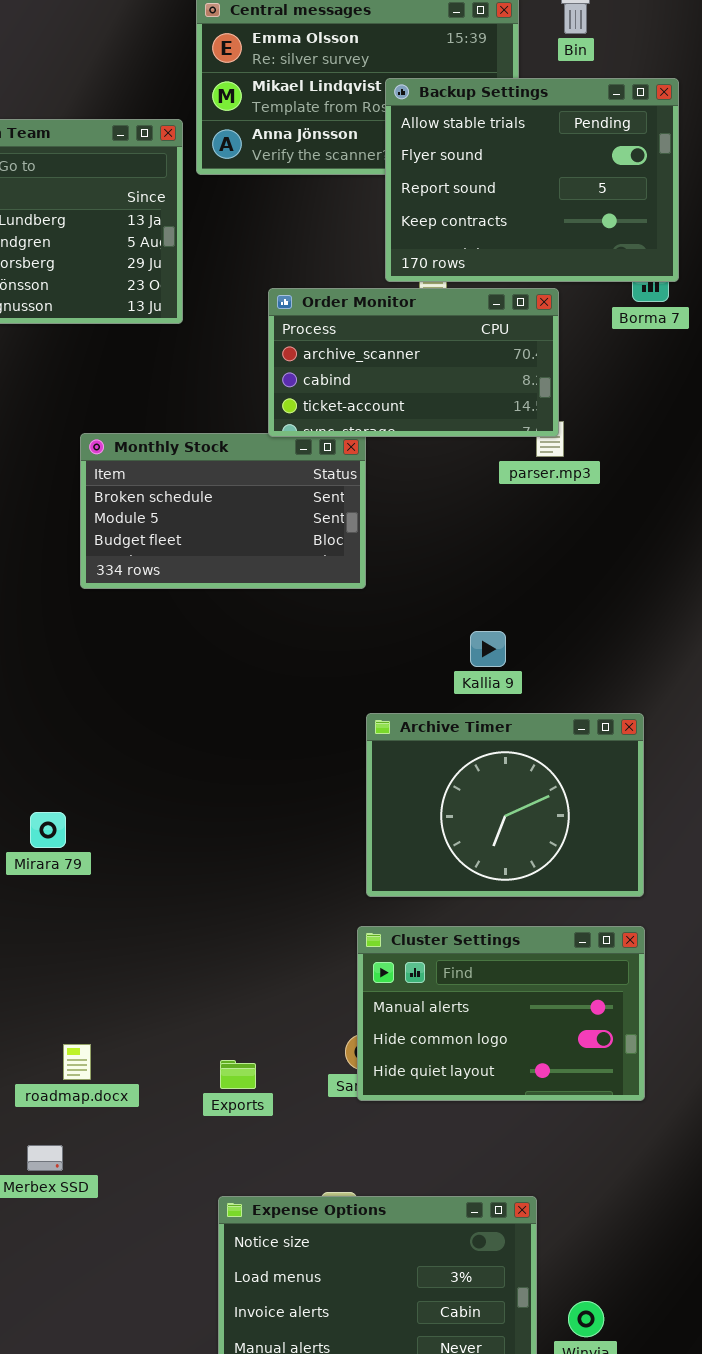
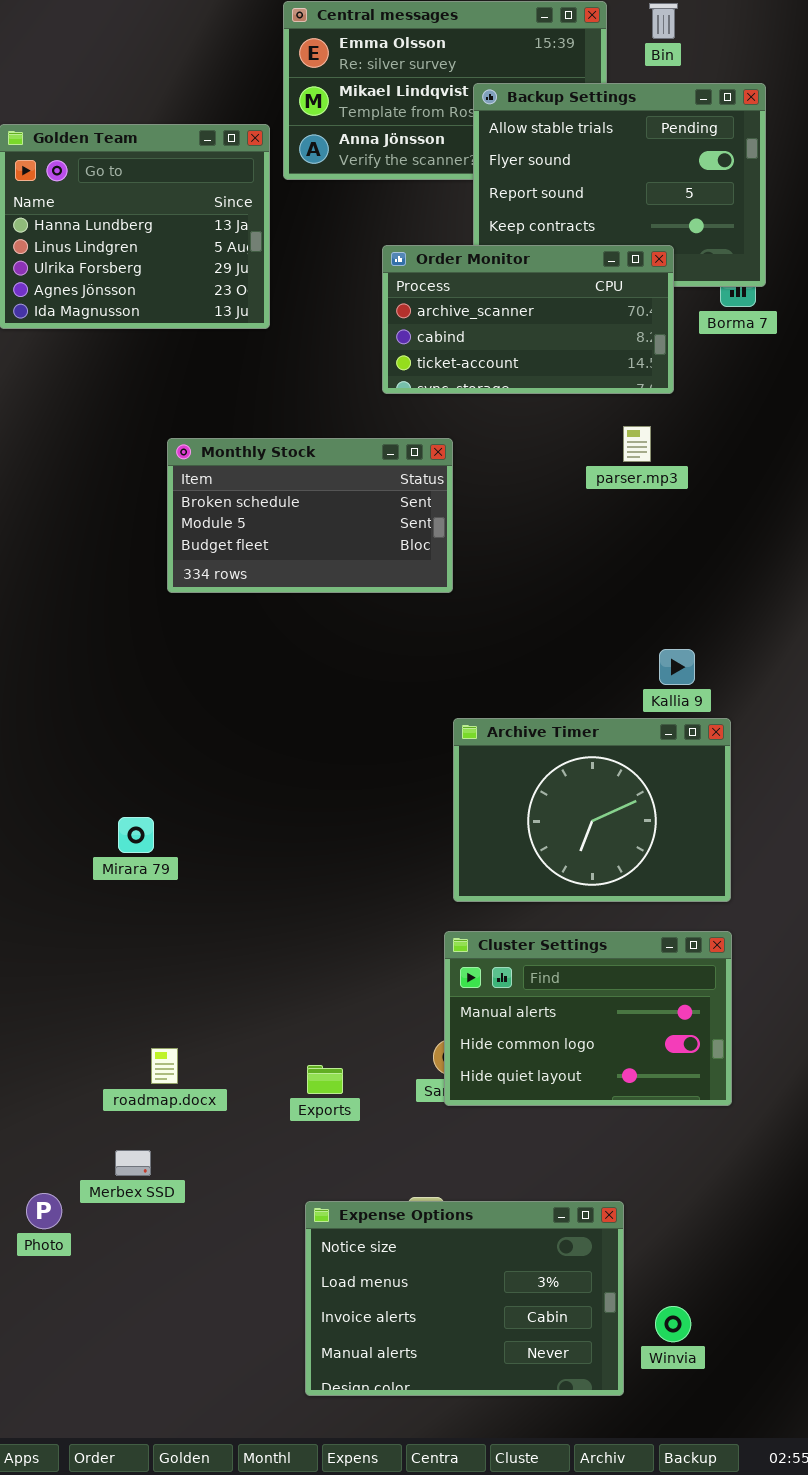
Order Monitor: [268,288,559,437] -> [382,245,674,394], moved
Kallia 9: [470,631,506,667] -> [659,649,695,685], moved

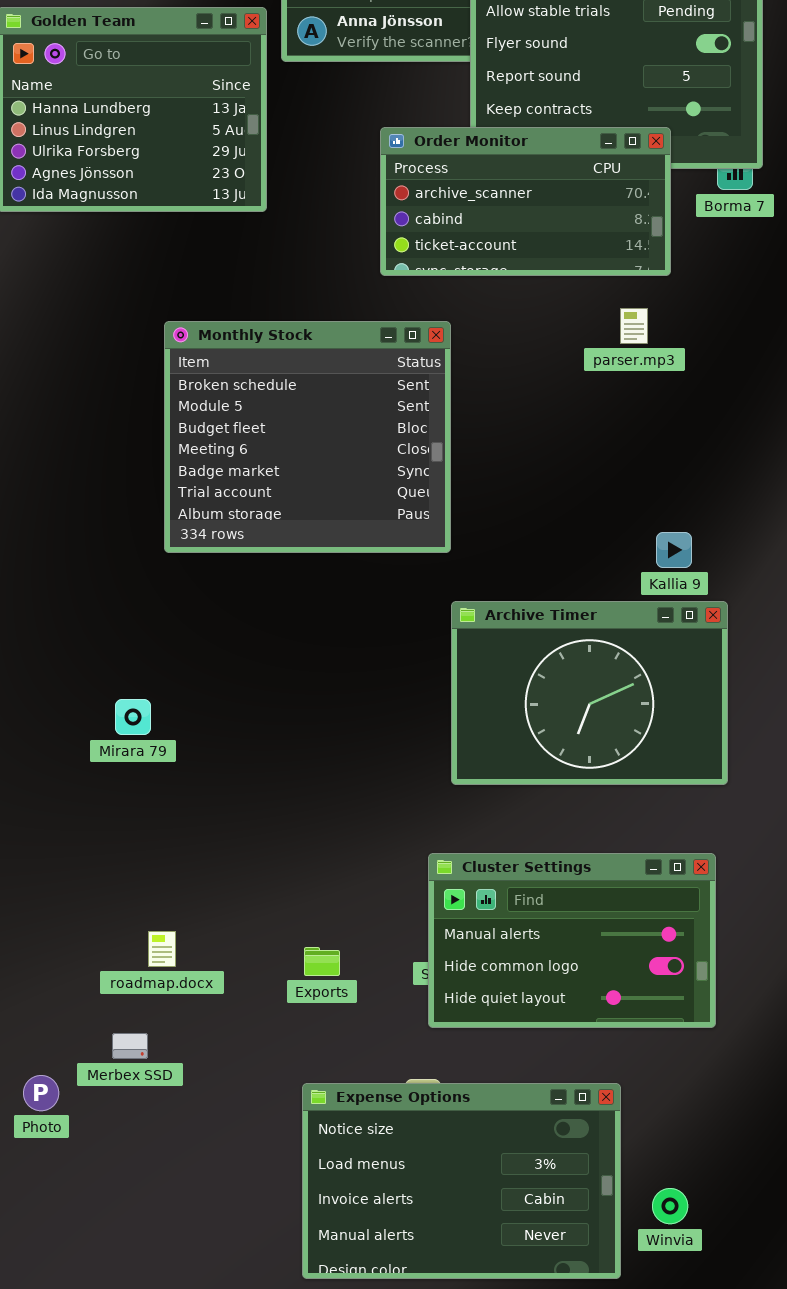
Monthly Stock: [167,438,453,593] -> [164,321,451,553], resized
Cluster Settings: [444,931,732,1106] -> [428,853,716,1028], moved

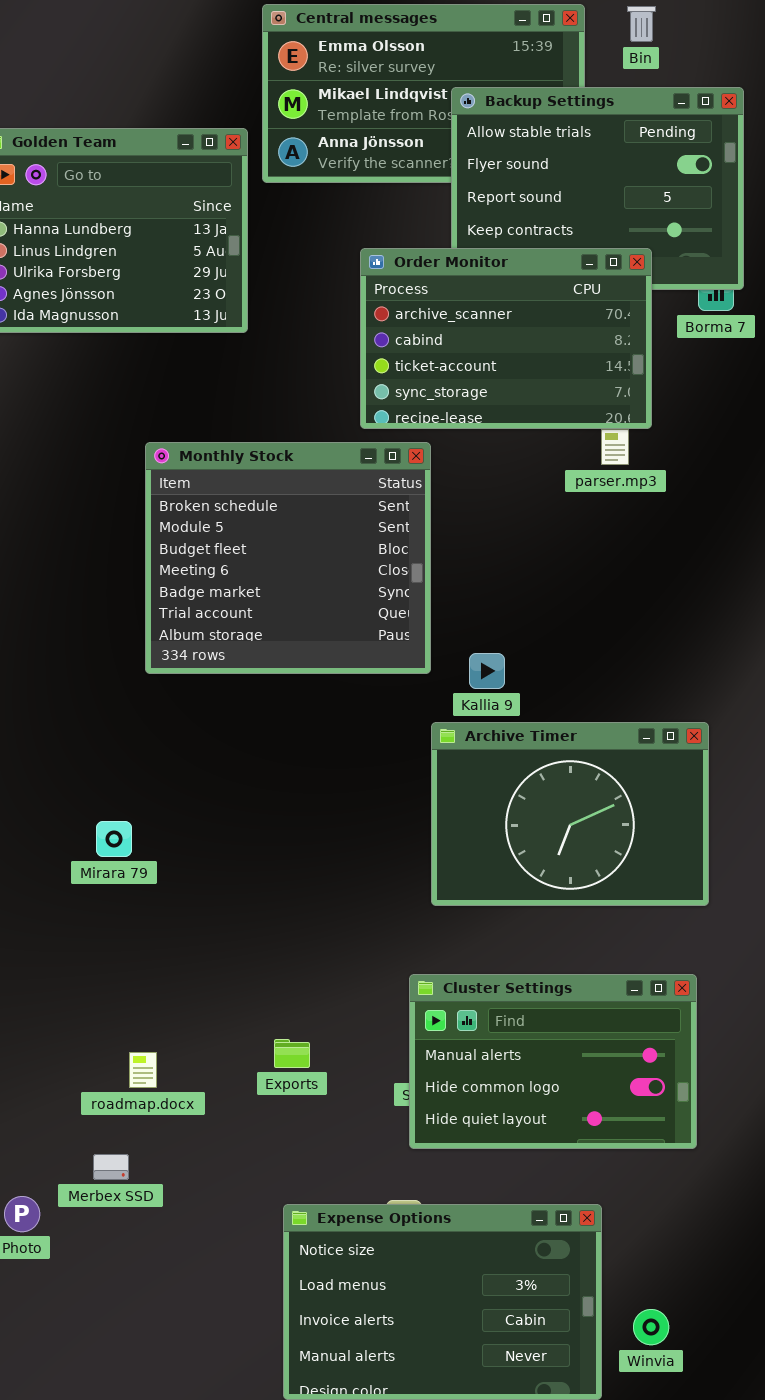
Order Monitor: [380,127,671,276] -> [360,248,652,429], resized
Kallia 9: [656,532,692,568] -> [469,653,505,689], moved
Exports: [304,947,340,976] -> [274,1039,310,1068], moved

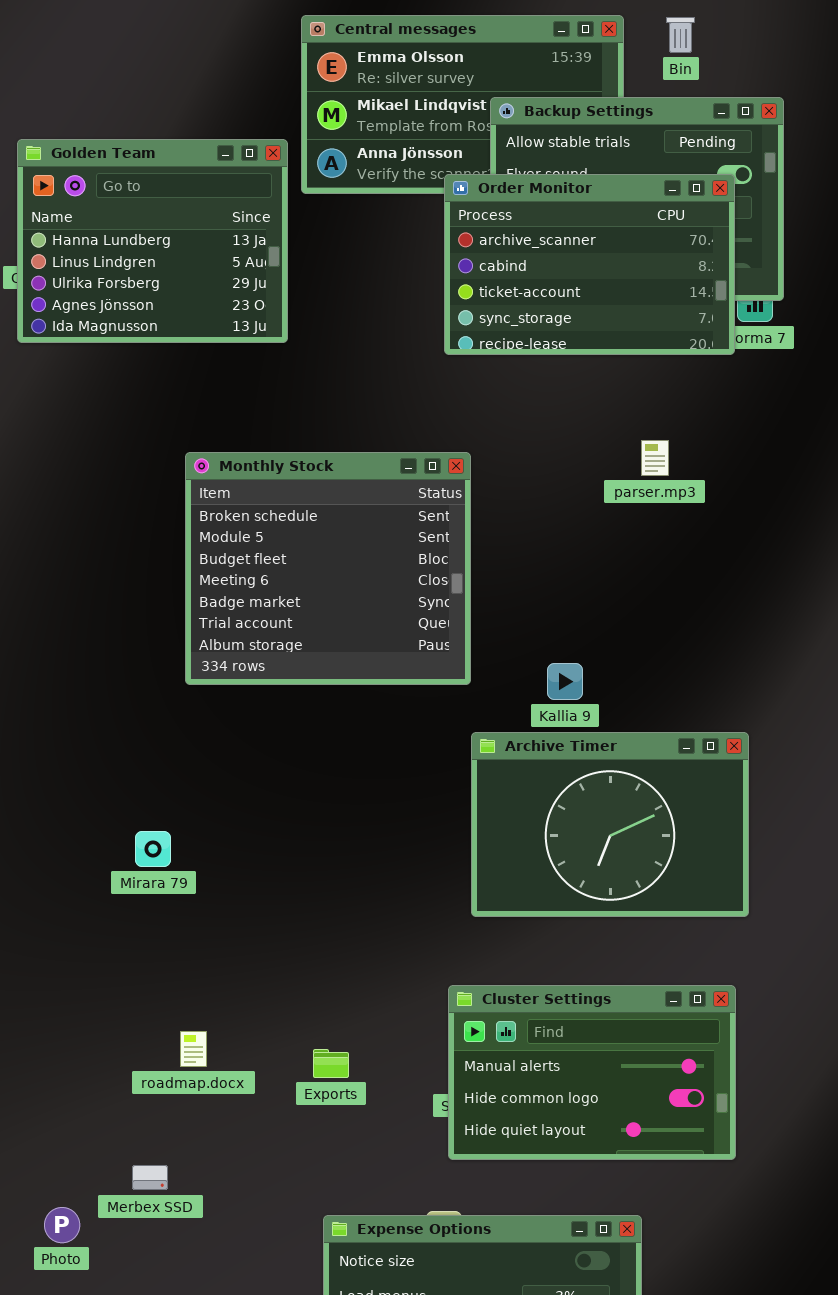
Order Monitor: [360,248,652,429] -> [444,174,735,355], moved
Kallia 9: [469,653,505,689] -> [547,663,583,700], moved
roadmap.docx: [129,1052,157,1088] -> [180,1031,207,1067], moved

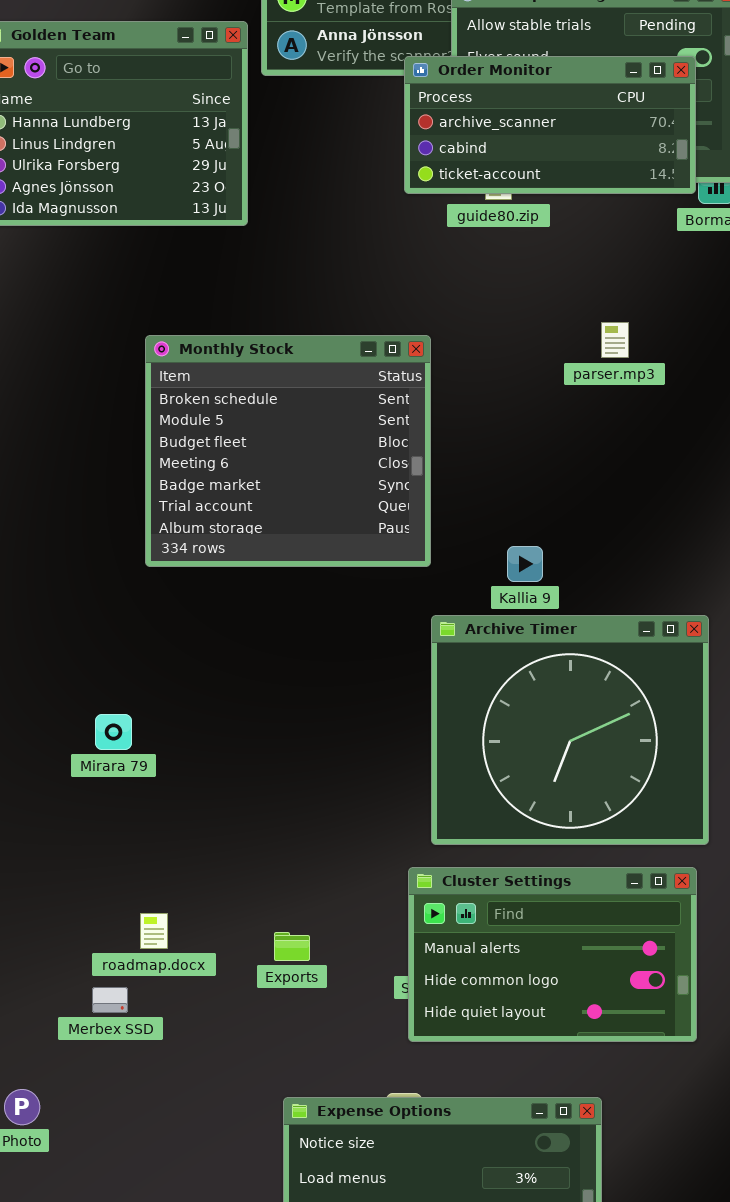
Order Monitor: [444,174,735,355] -> [404,56,696,194], resized
Archive Timer: [471,732,749,917] -> [431,615,709,845], resized
Merbex SSD: [132,1165,168,1190] -> [92,987,128,1013], moved

